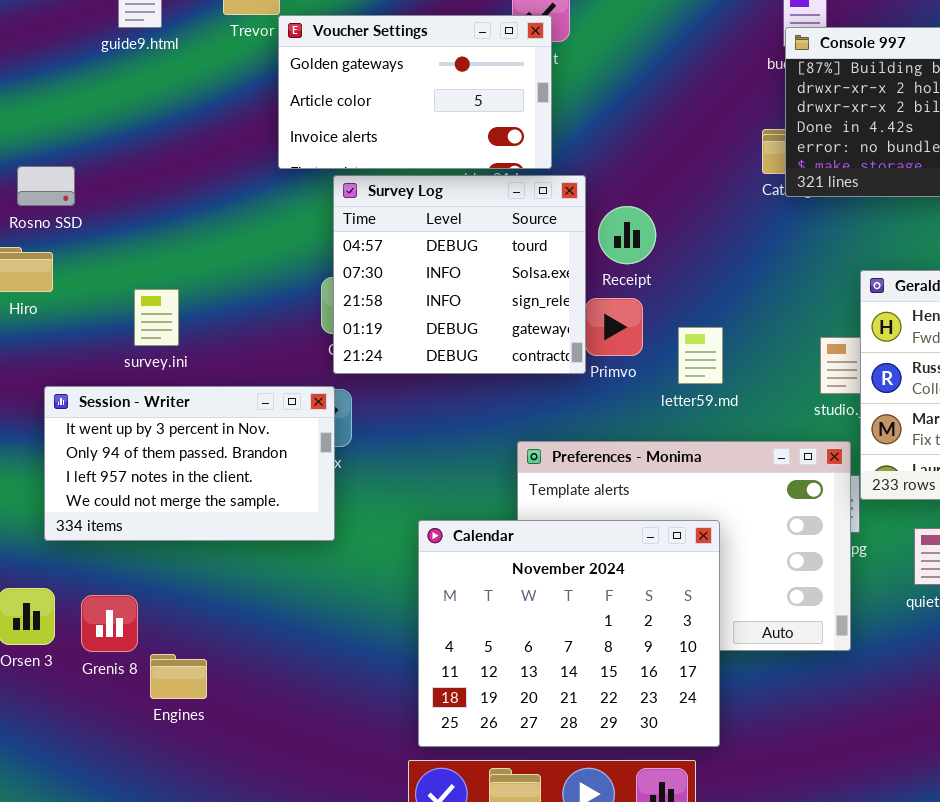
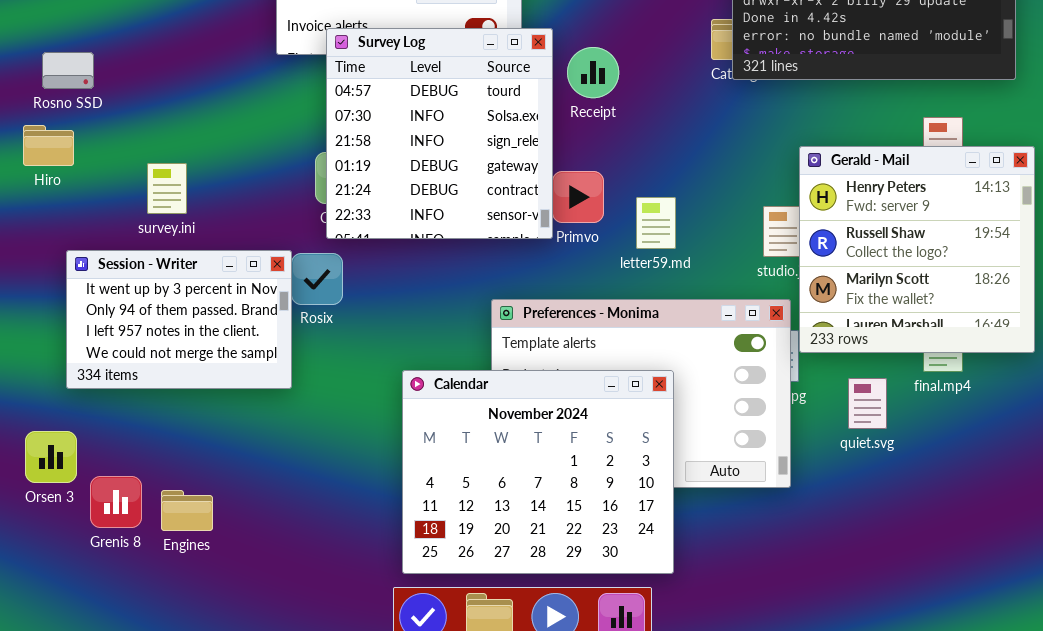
Survey Log: [333,175,586,374] -> [326,28,553,239], resized
Receipt: [598,206,656,264] -> [567,47,619,98], moved
Session - Writer: [44,386,335,541] -> [66,250,292,389], resized
Grenis 8: [81,595,138,652] -> [90,476,142,528], moved

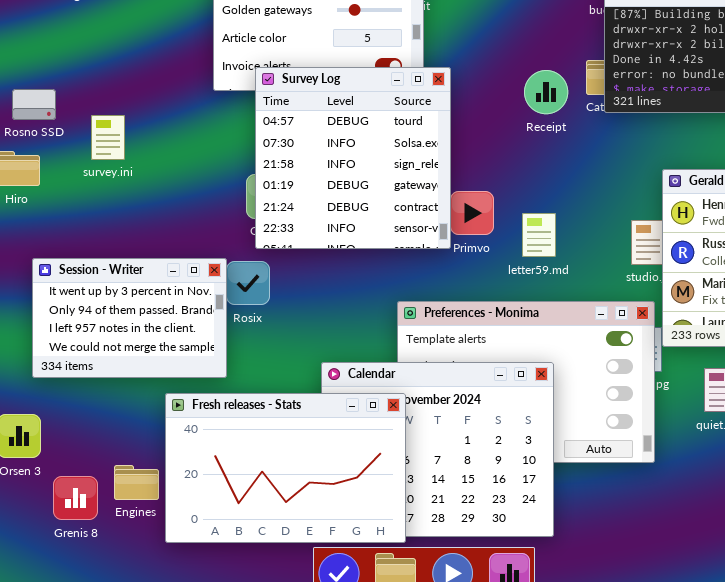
Receipt: [567,47,619,98] -> [524,70,568,114], moved
survey.ini: [147,163,187,214] -> [91,115,125,160], moved
Fresh releases - Stats: none -> [165,393,406,543], opened
Grenis 8: [90,476,142,528] -> [53,476,98,520], moved

